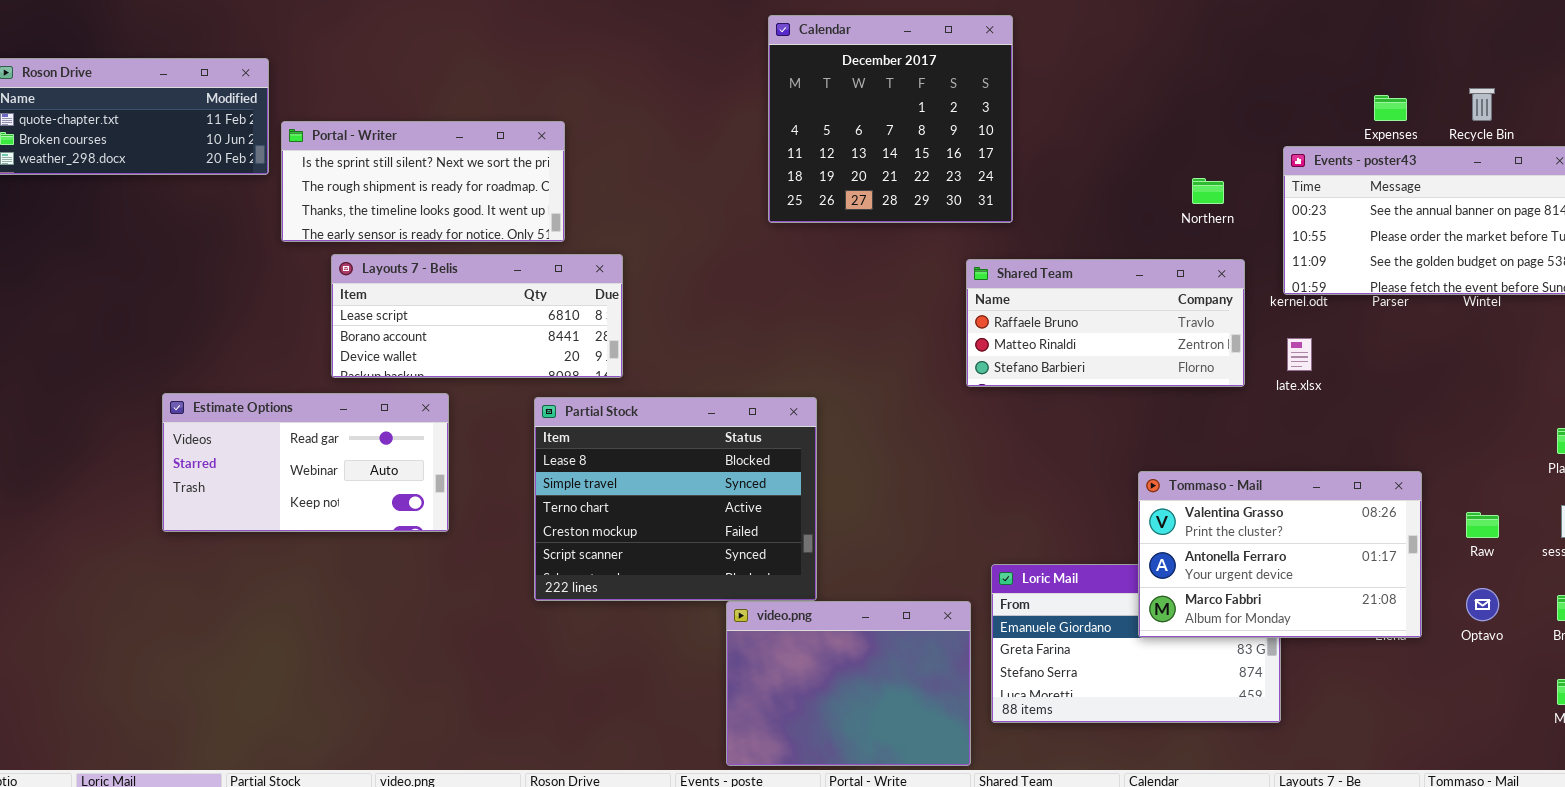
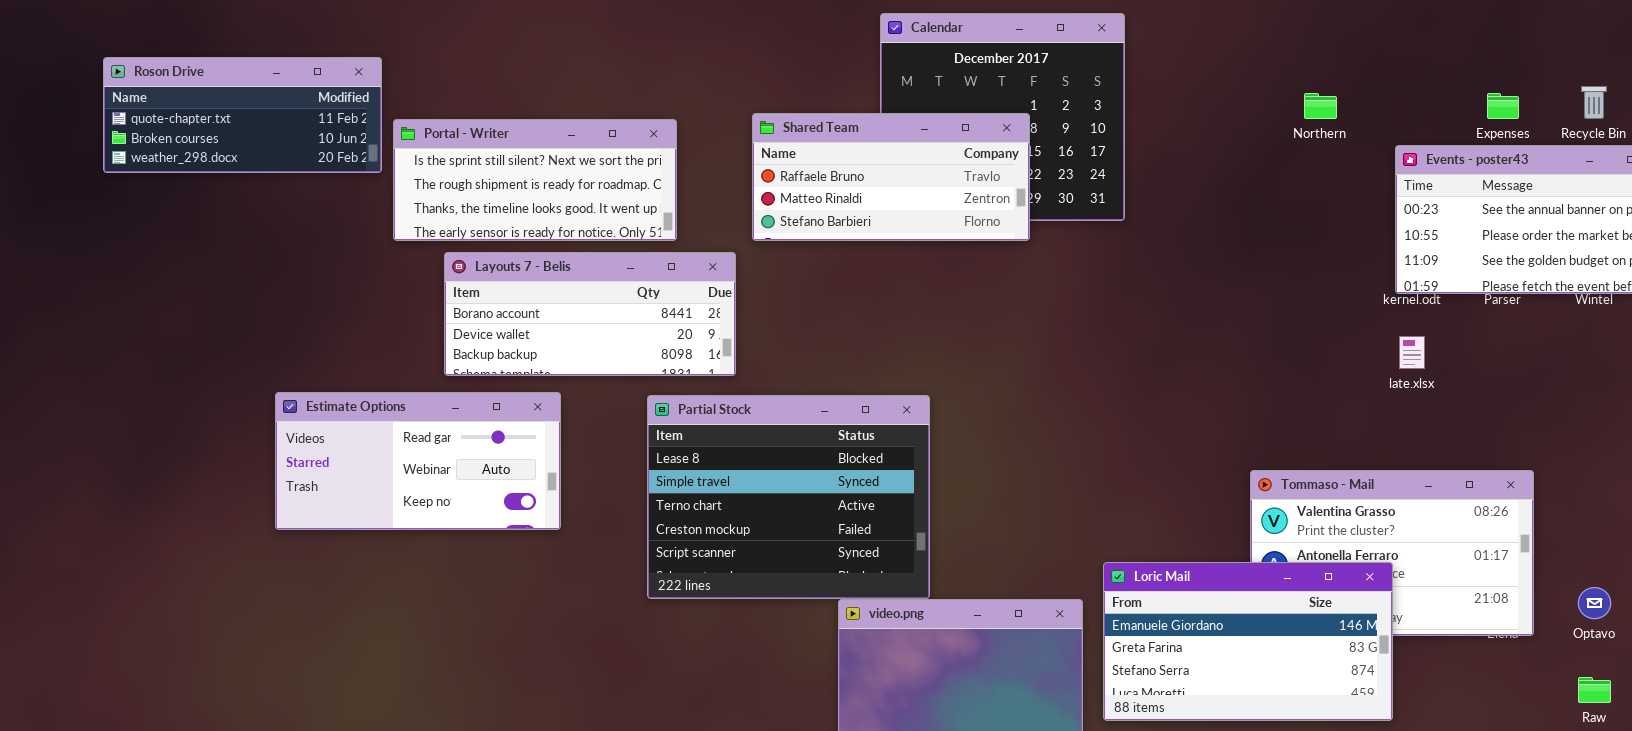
Northern: [1192,178,1224,204] -> [1304,93,1337,119], moved
Layouts 7 - Belis: [331,254,623,378] -> [444,252,736,376], scrolled down 1 row
Shared Team: [966,259,1245,387] -> [752,113,1030,241], moved
Raw: [1466,512,1499,538] -> [1578,677,1611,703], moved
Loric Mail: [991,564,1281,723] -> [1103,562,1393,721], raised

